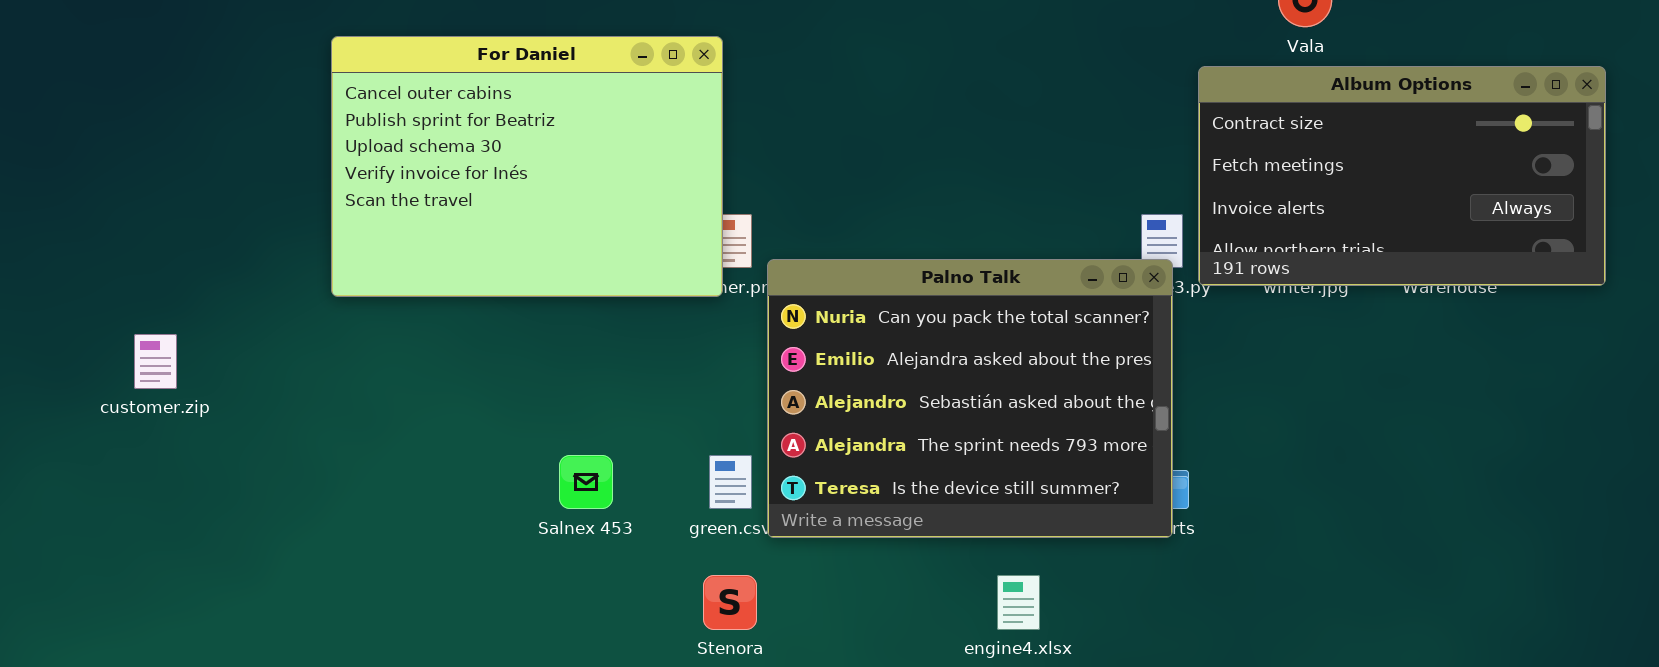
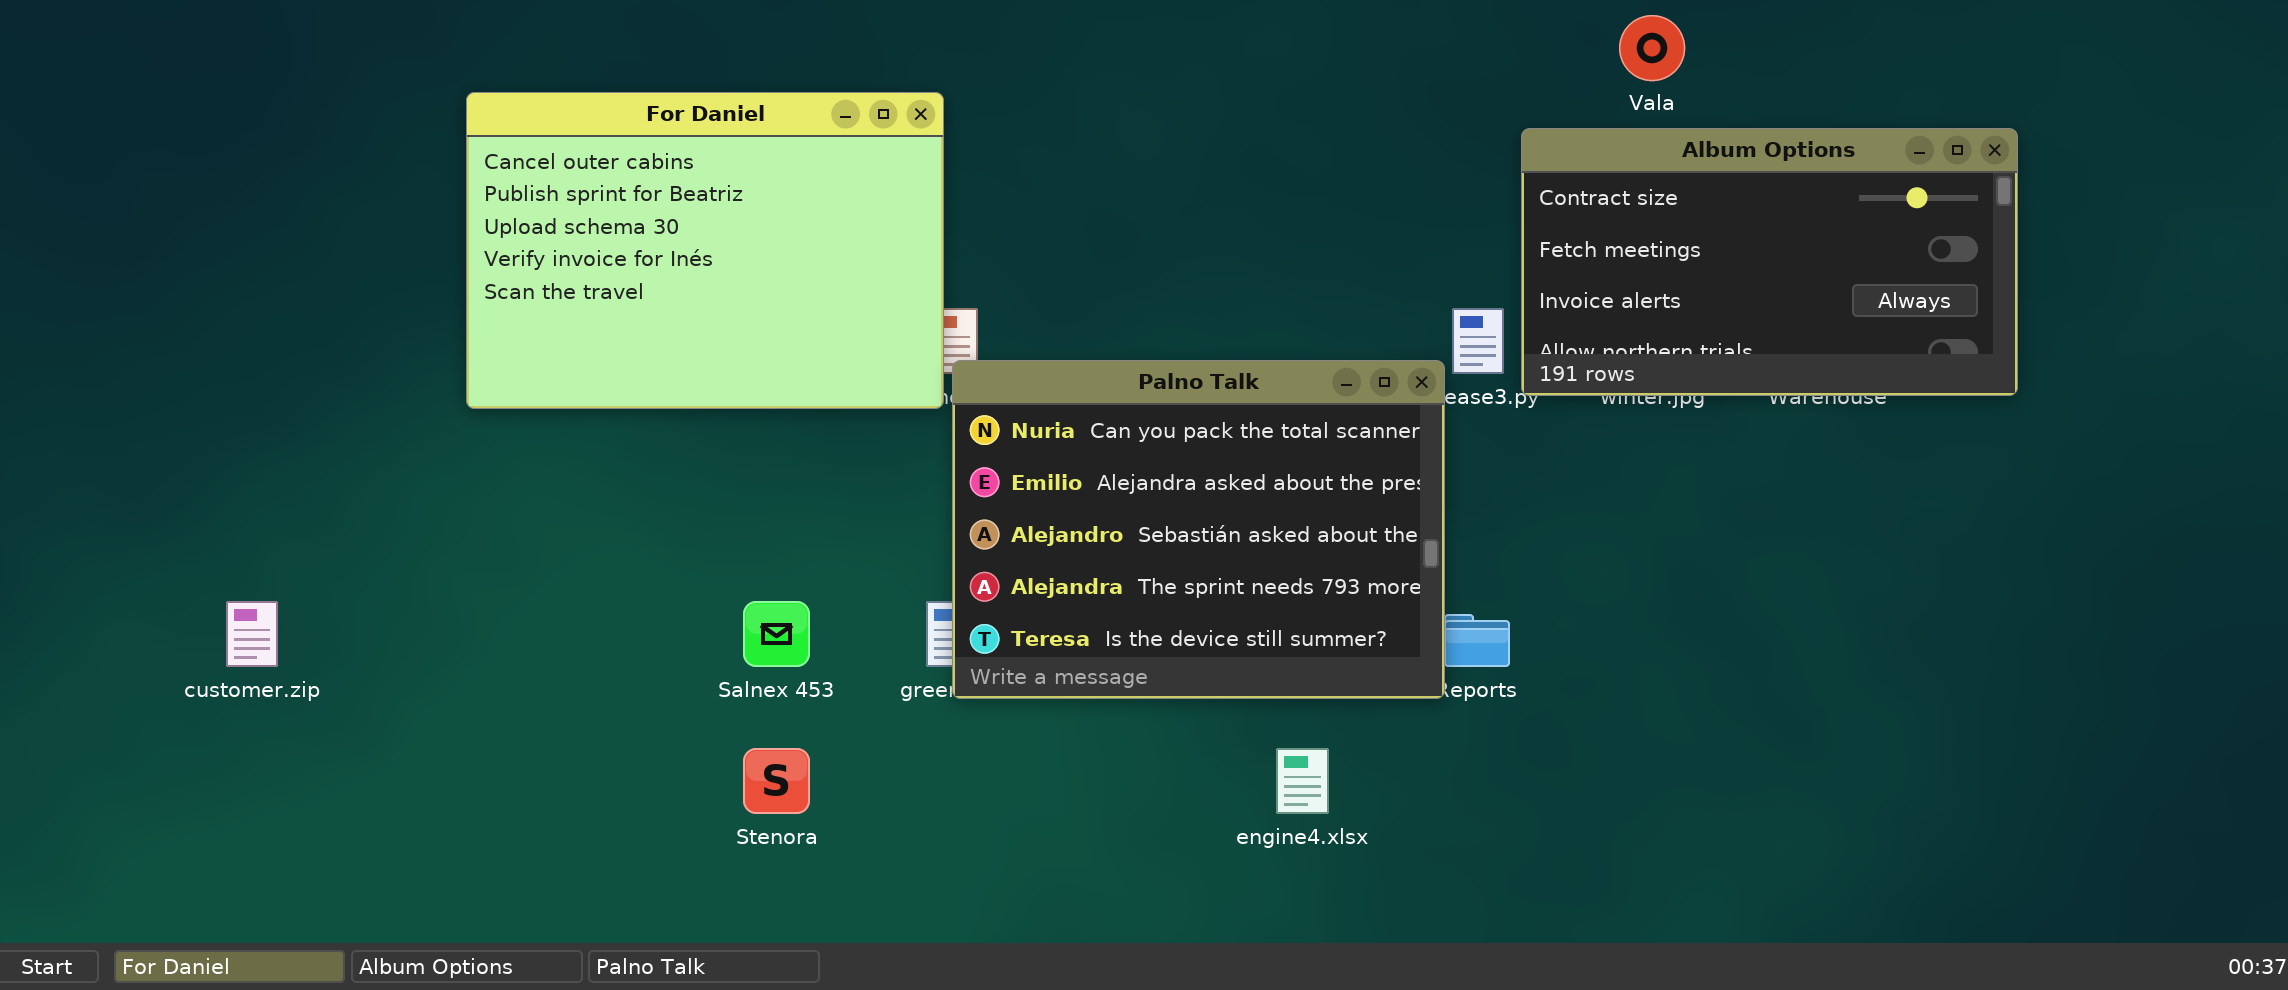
Palno Talk: [767,259,1173,538] -> [952,360,1445,699], moved
customer.zip: [134,334,177,389] -> [226,601,278,667], moved
Stenora: [703,575,757,630] -> [743,748,810,814], moved

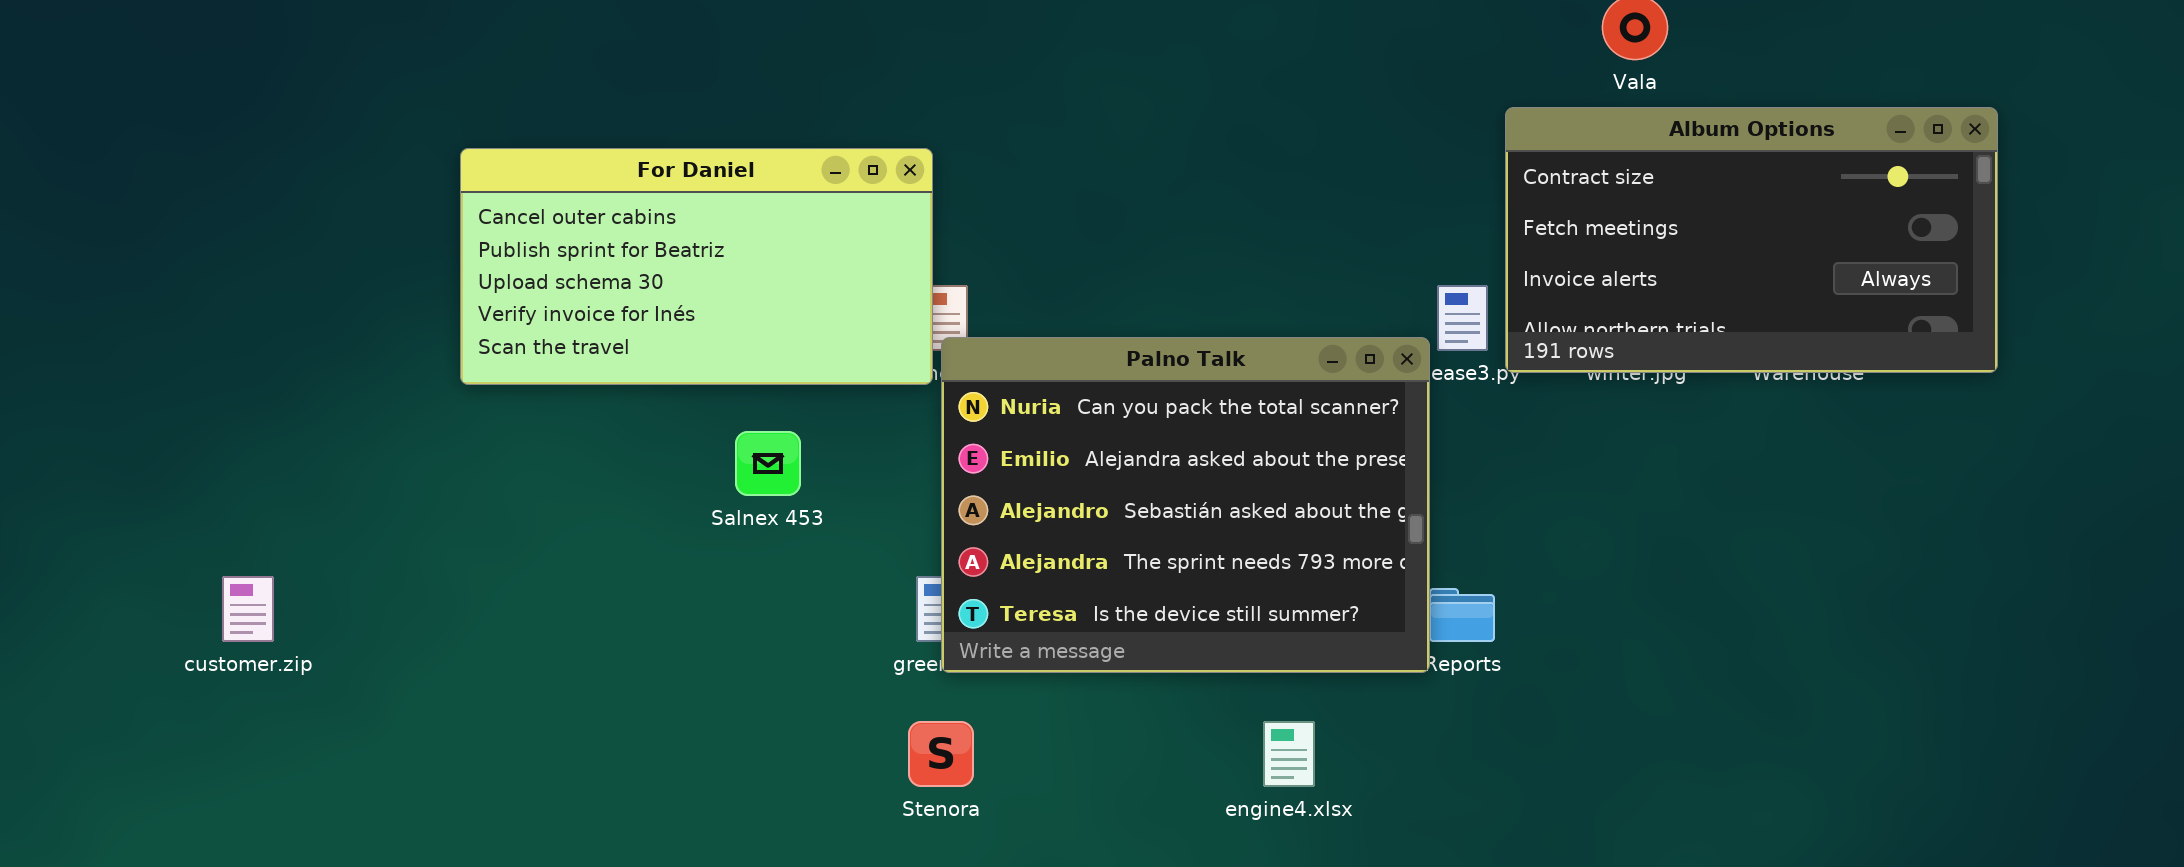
For Daniel: [466,92,944,409] -> [460,148,933,385], resized
Salnex 453: [743,601,810,667] -> [735,431,801,496], moved
Stenora: [743,748,810,814] -> [908,721,974,787], moved

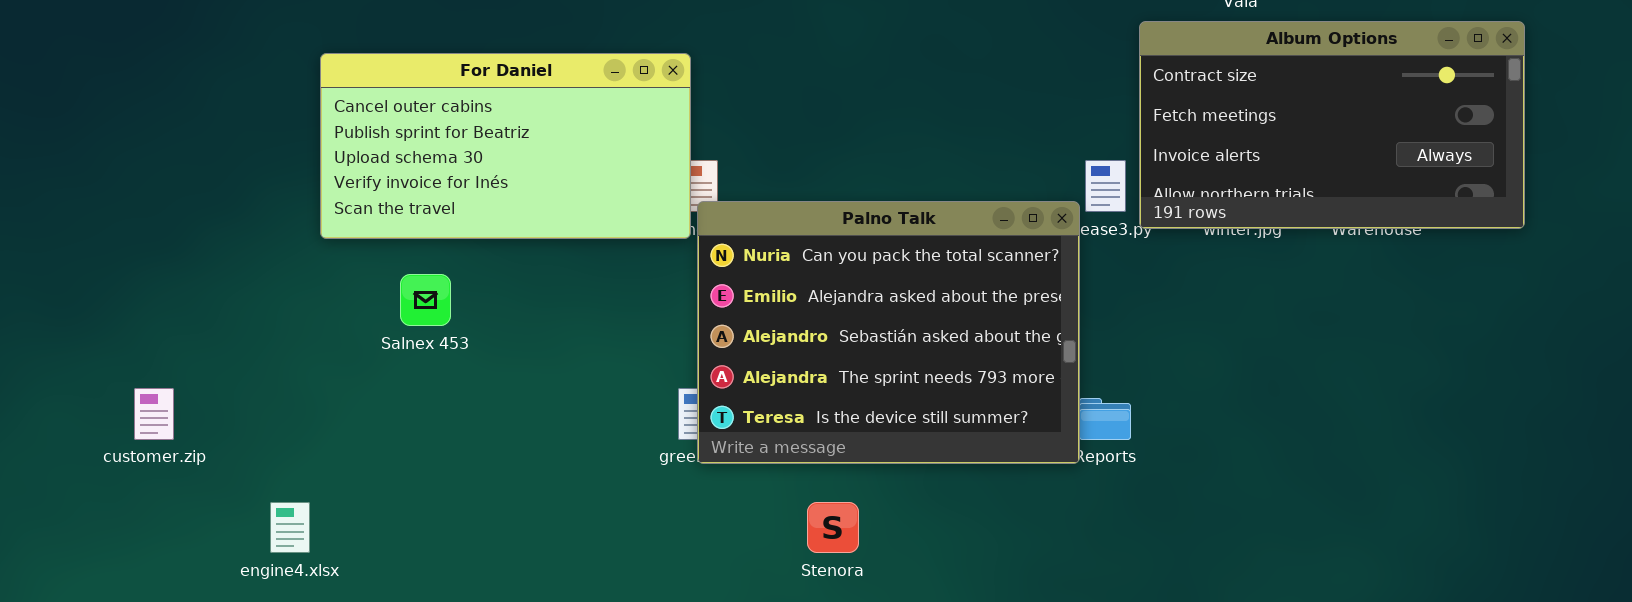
Salnex 453: [735,431,801,496] -> [400,274,451,326], moved
Stenora: [908,721,974,787] -> [807,502,859,553], moved
engine4.xlsx: [1263,721,1315,787] -> [270,502,310,553], moved

